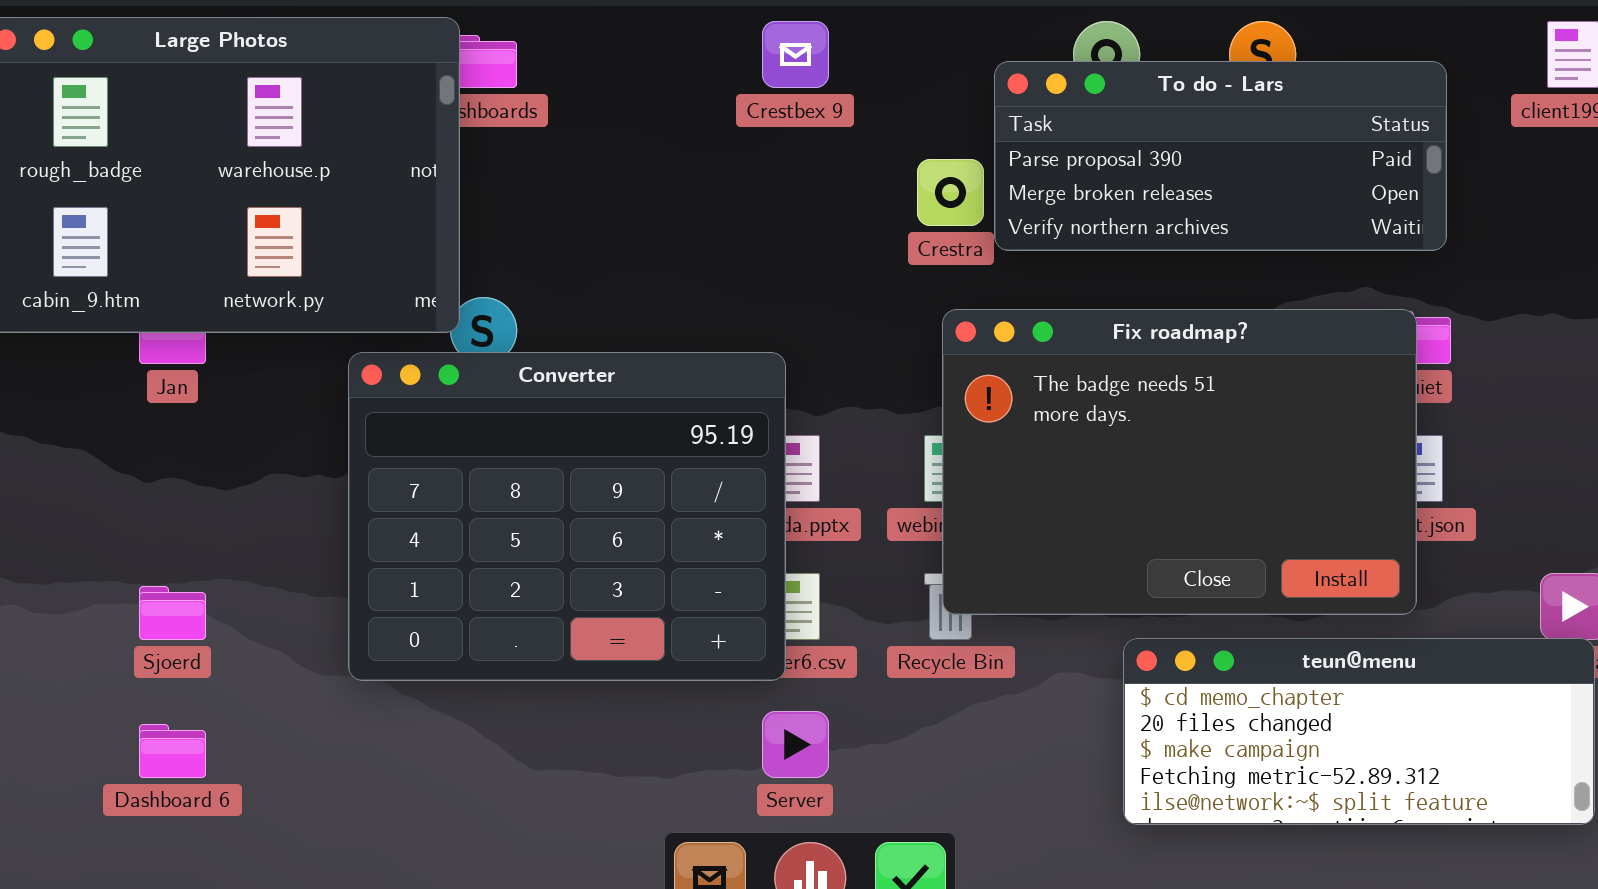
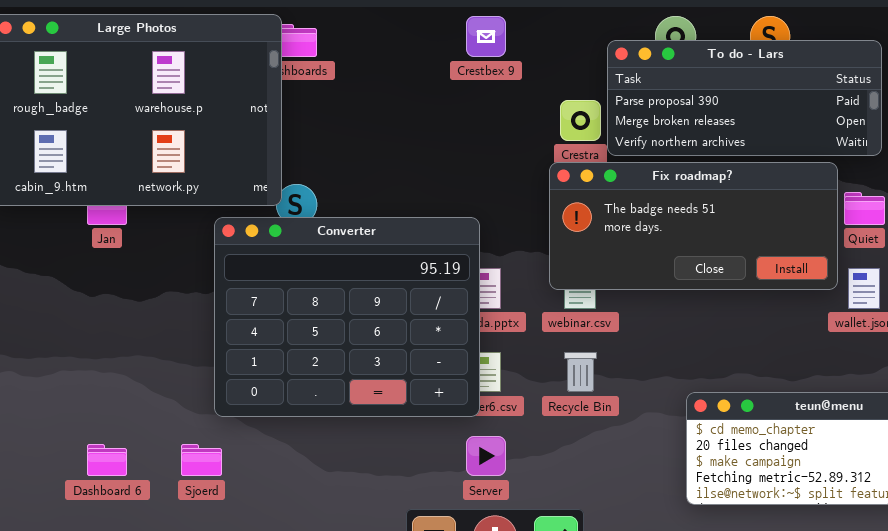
Fix roadmap?: [942,309,1417,615] -> [549,162,838,290], moved, resized
Sjoerd: [139,586,206,640] -> [181,444,222,476], moved

